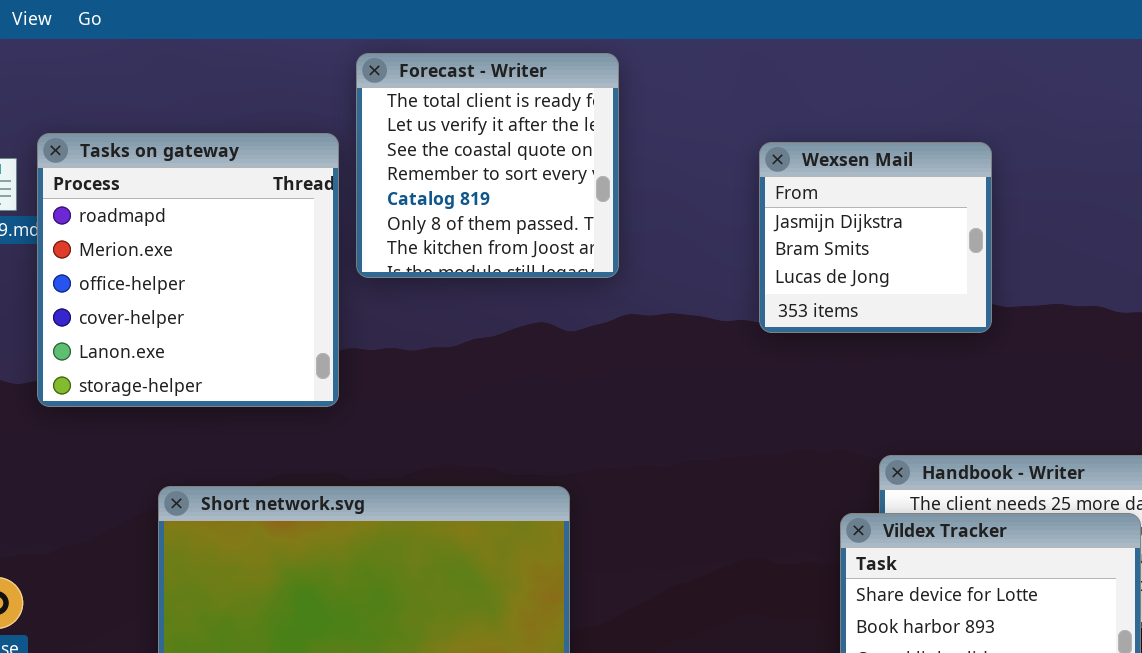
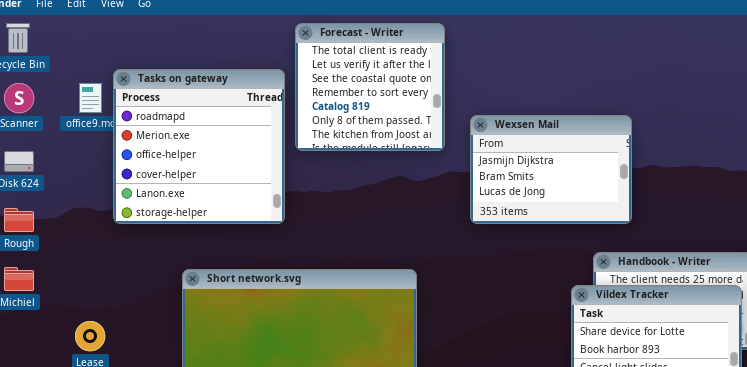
Wexsen Mail: [759,142,992,333] -> [470,115,632,224], moved, resized

